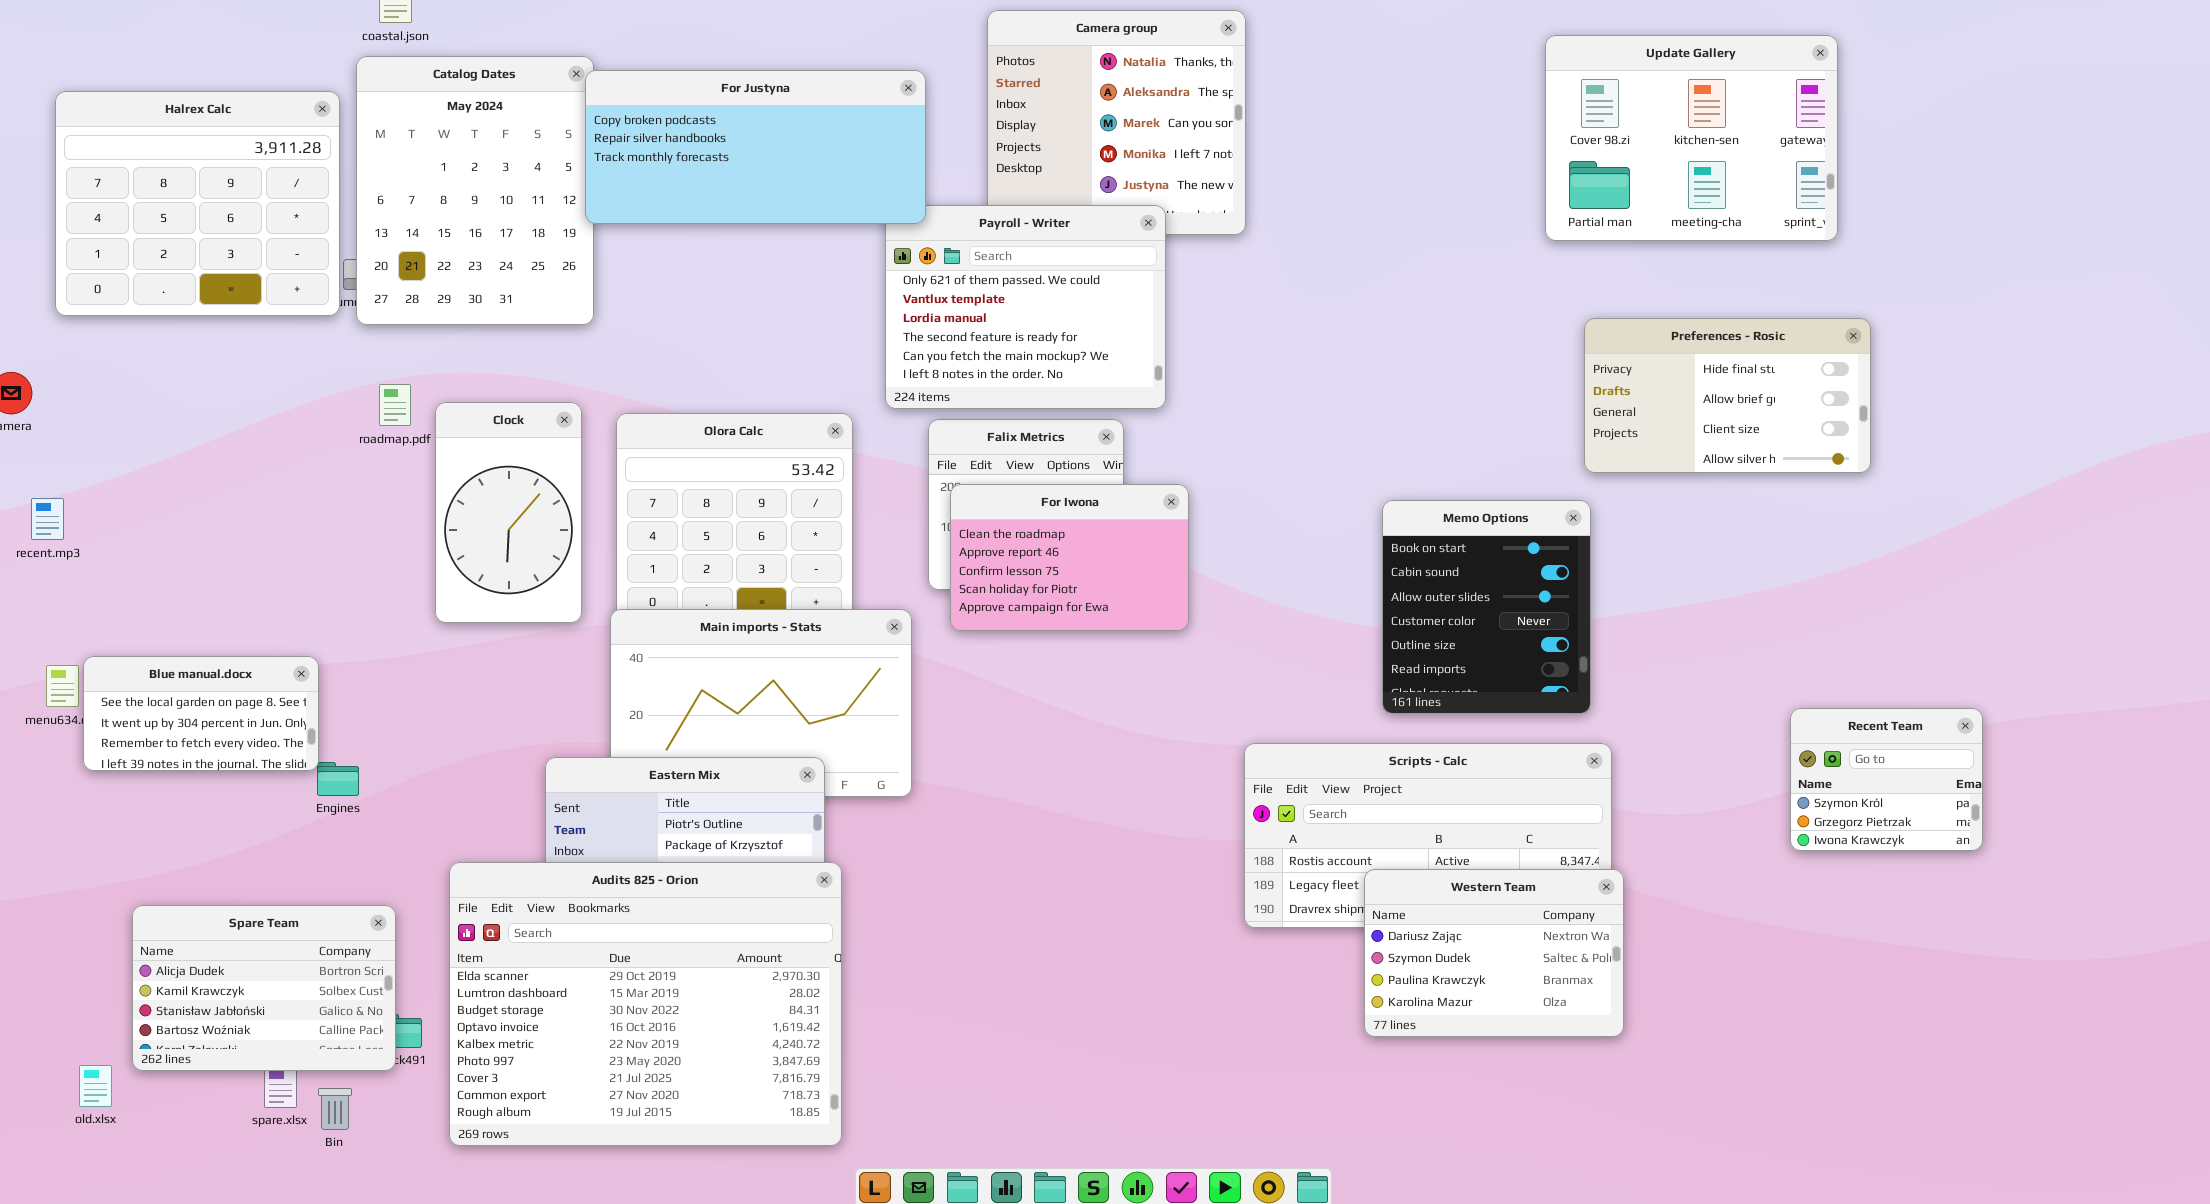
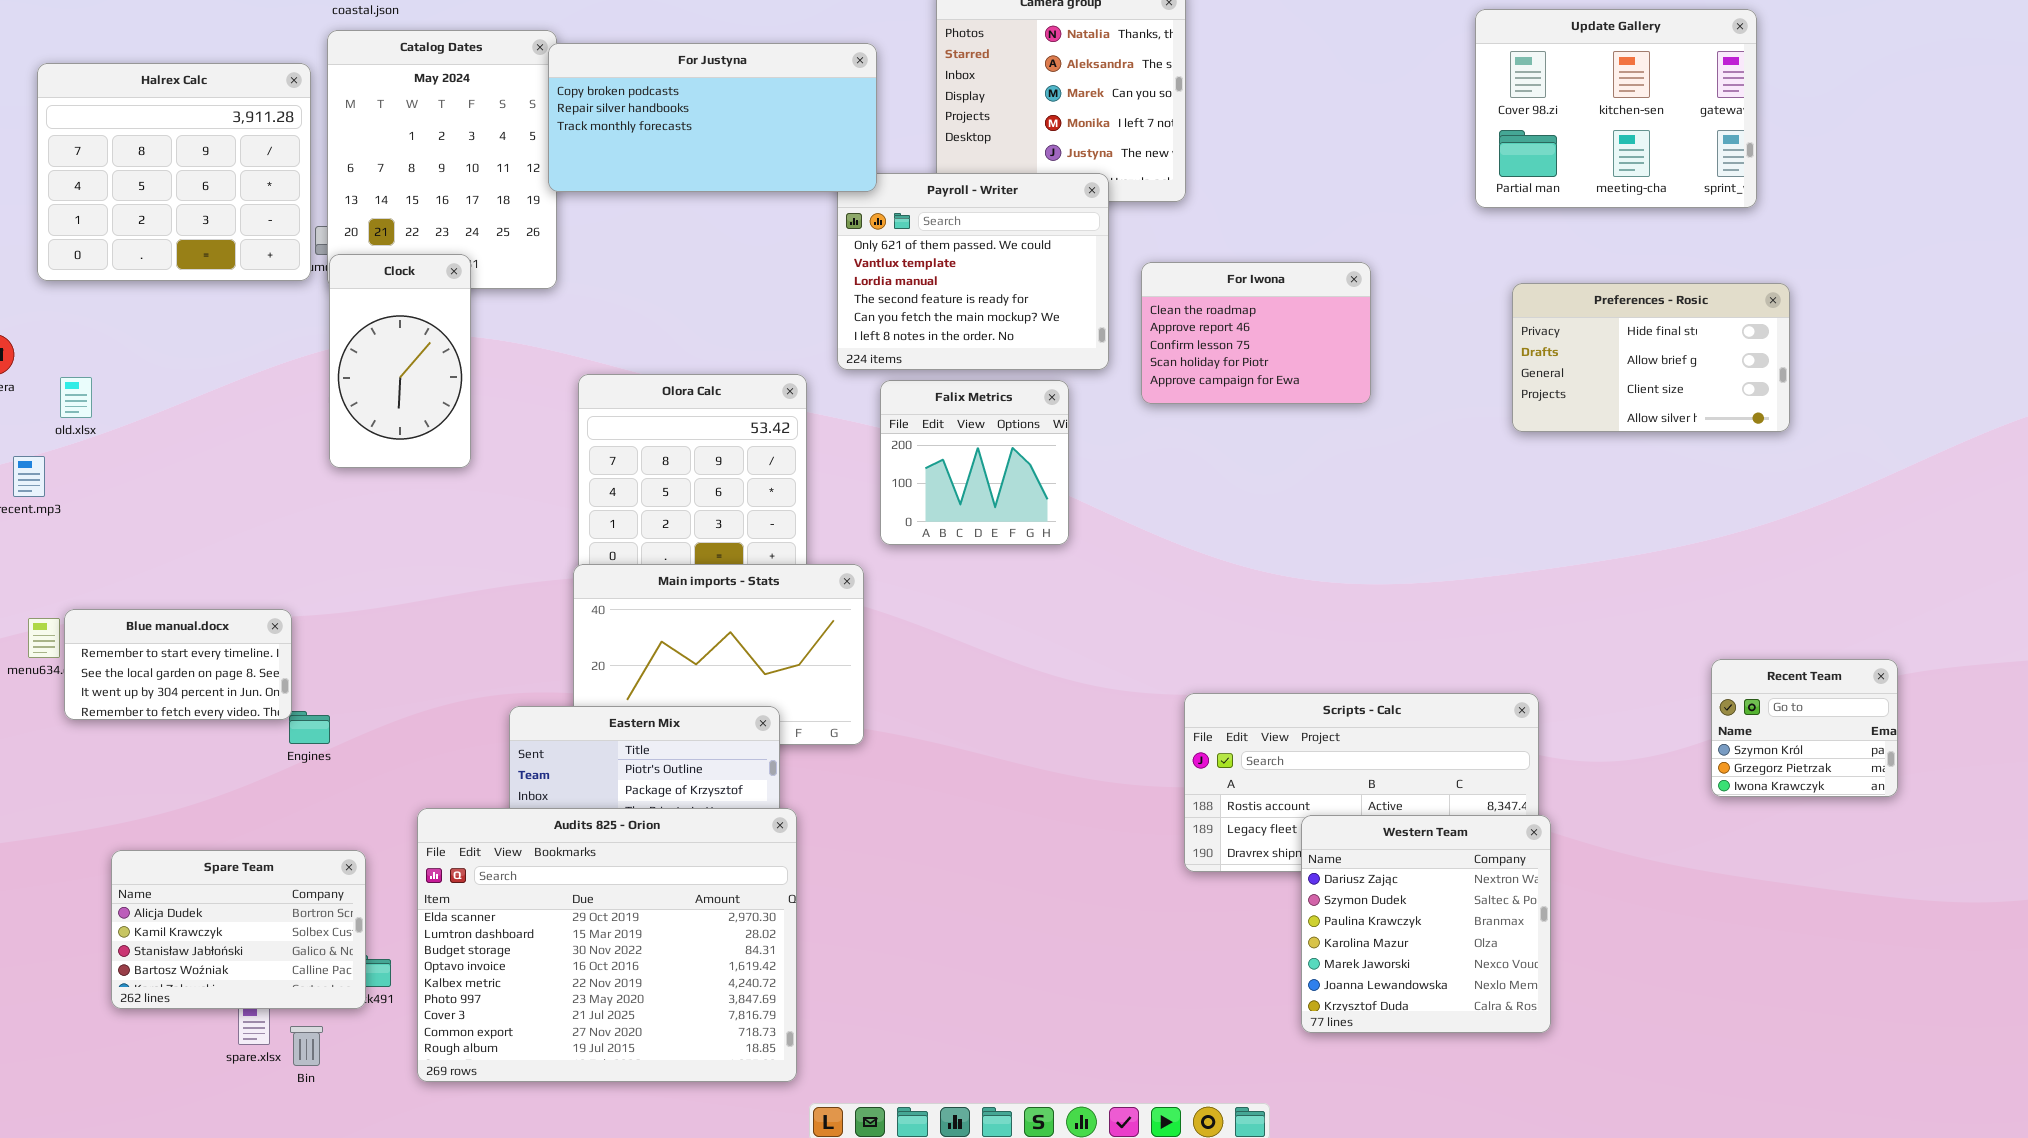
Clock: [435,402,582,623] -> [329,254,471,468], moved
For Iwona: [950,484,1189,631] -> [1141,262,1371,404], moved
Memo Options: [1382,500,1591,714] -> none, closed
Blue manual.docx: [83,656,319,771] -> [64,609,292,720], scrolled up 1 row
Western Team: [1364,869,1624,1037] -> [1301,815,1551,1033], resized
old.xlsx: [79,1065,112,1107] -> [60,377,92,418], moved

